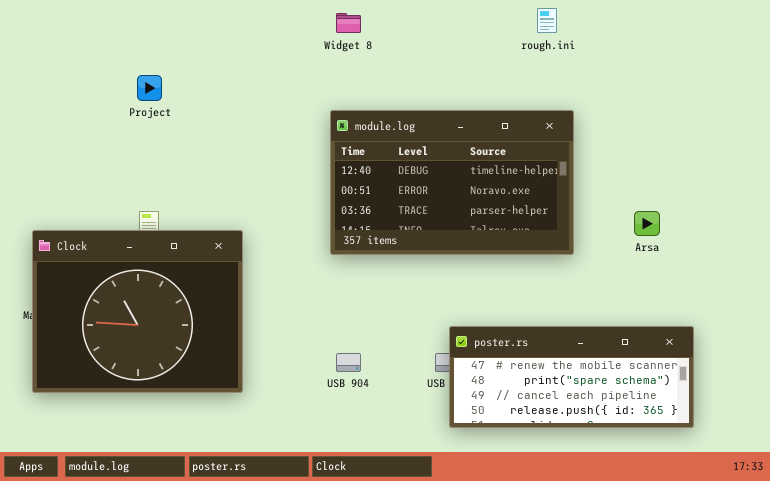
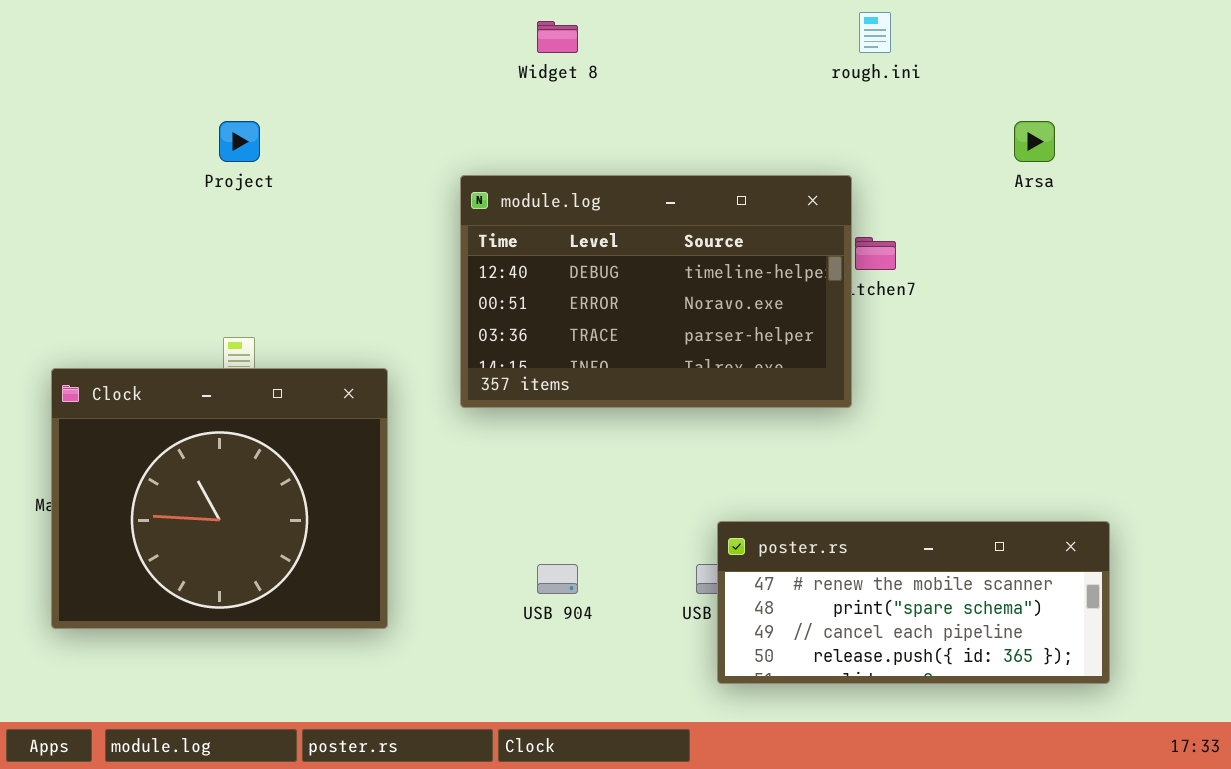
module.log: [330,110,574,255] -> [460,175,852,408], moved
Arsa: [634,211,660,236] -> [1014,121,1055,162], moved

